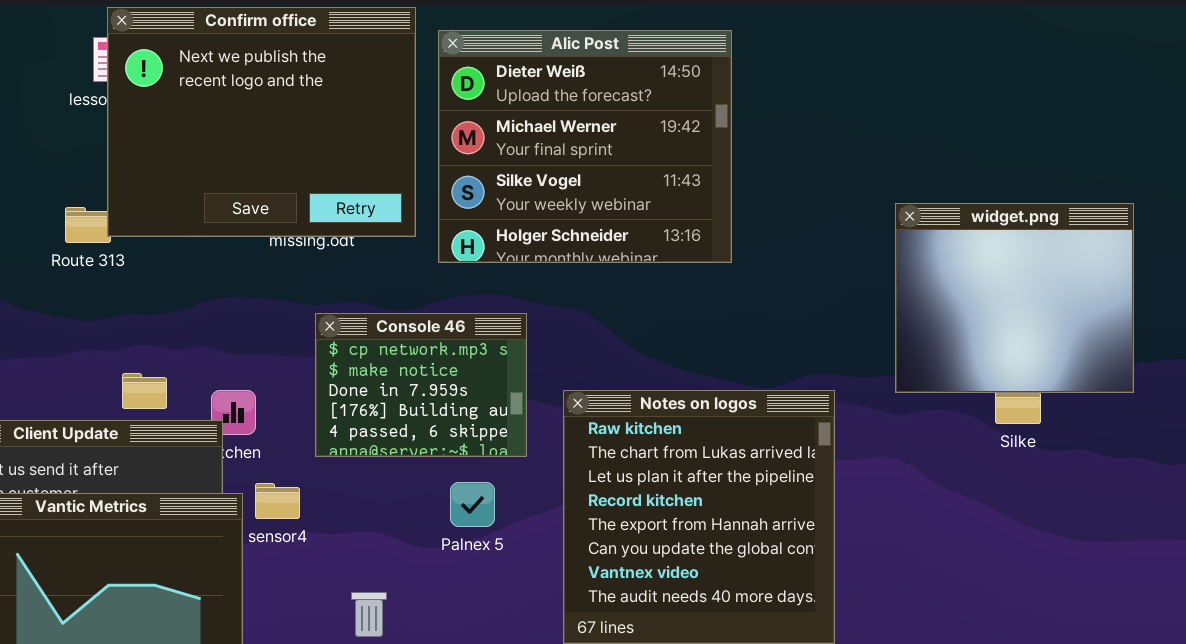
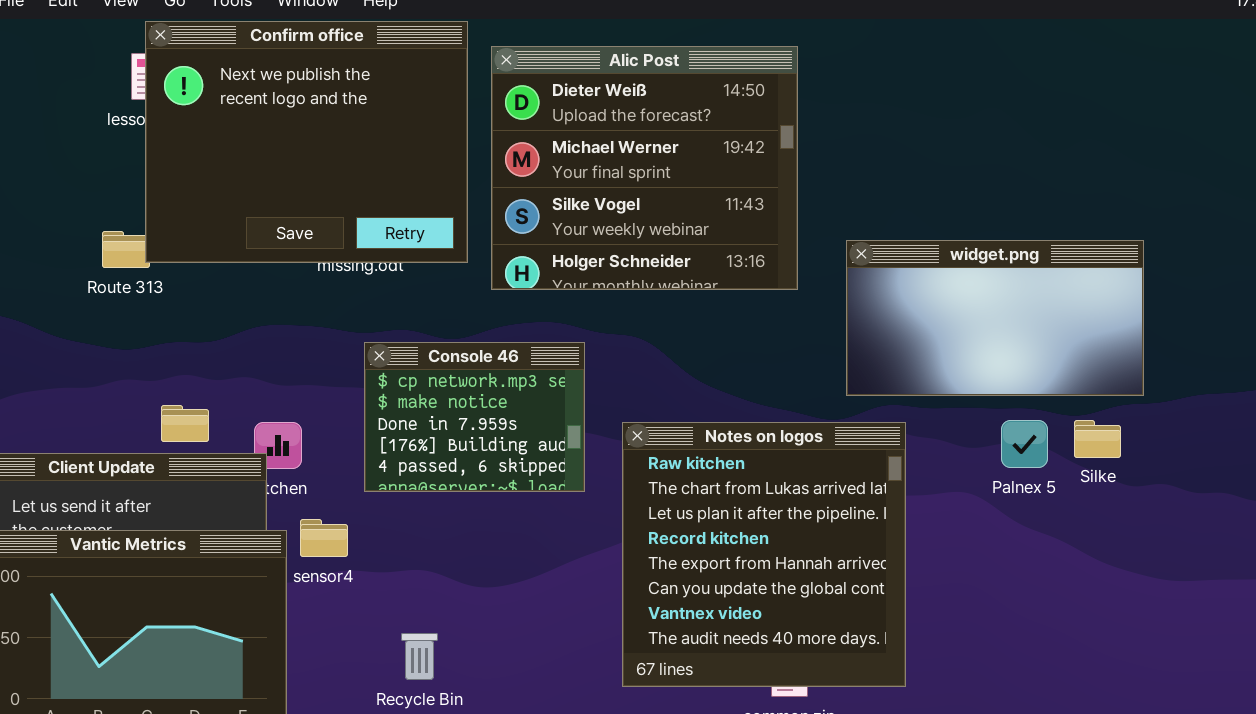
widget.png: [895,203,1134,393] -> [846,240,1144,396], moved, resized
Palnex 5: [450,482,495,527] -> [1001,420,1048,468], moved

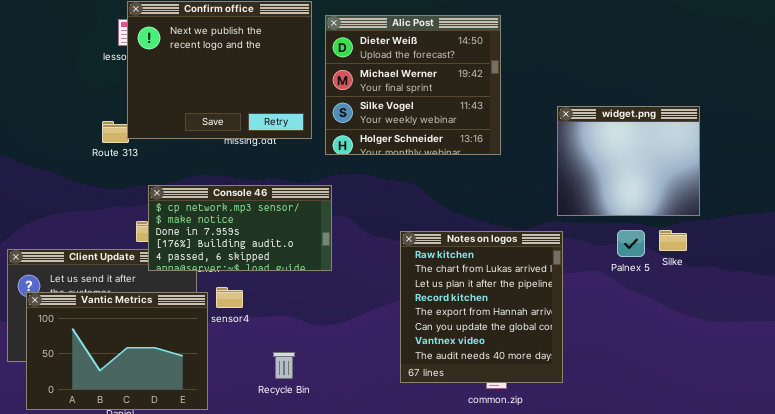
widget.png: [846,240,1144,396] -> [557,106,700,216], resized
Console 46: [364,342,585,492] -> [148,185,332,271], moved, resized

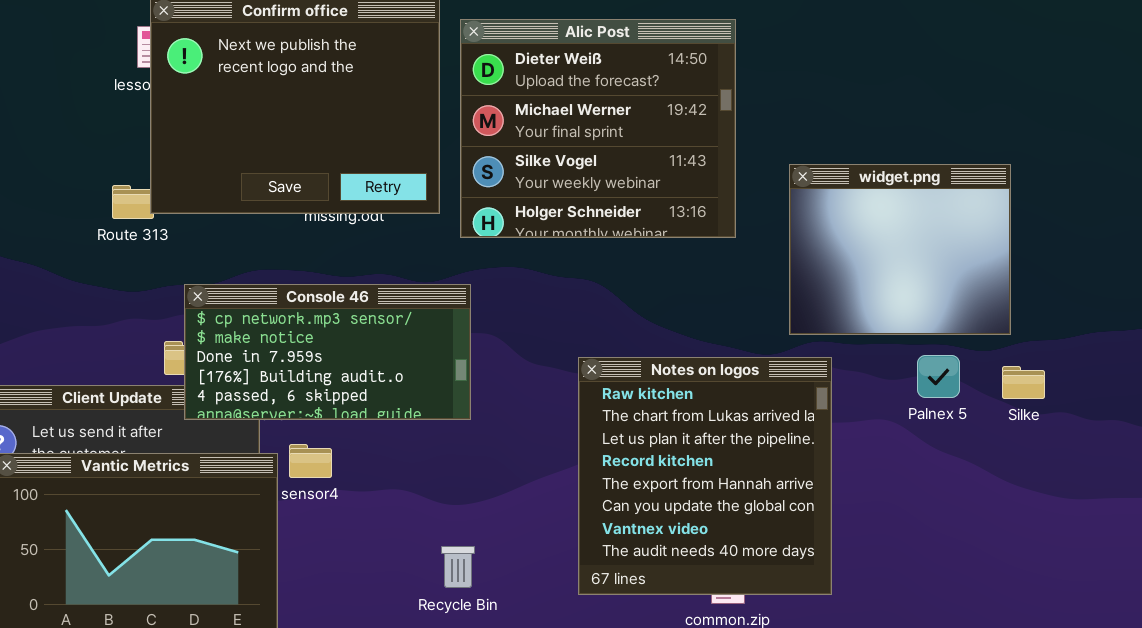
widget.png: [557,106,700,216] -> [789,164,1011,335], moved
Silke: [659,230,687,251] -> [1002,366,1045,399], moved
Recycle Bin: [273,352,295,379] -> [441,546,475,588], moved

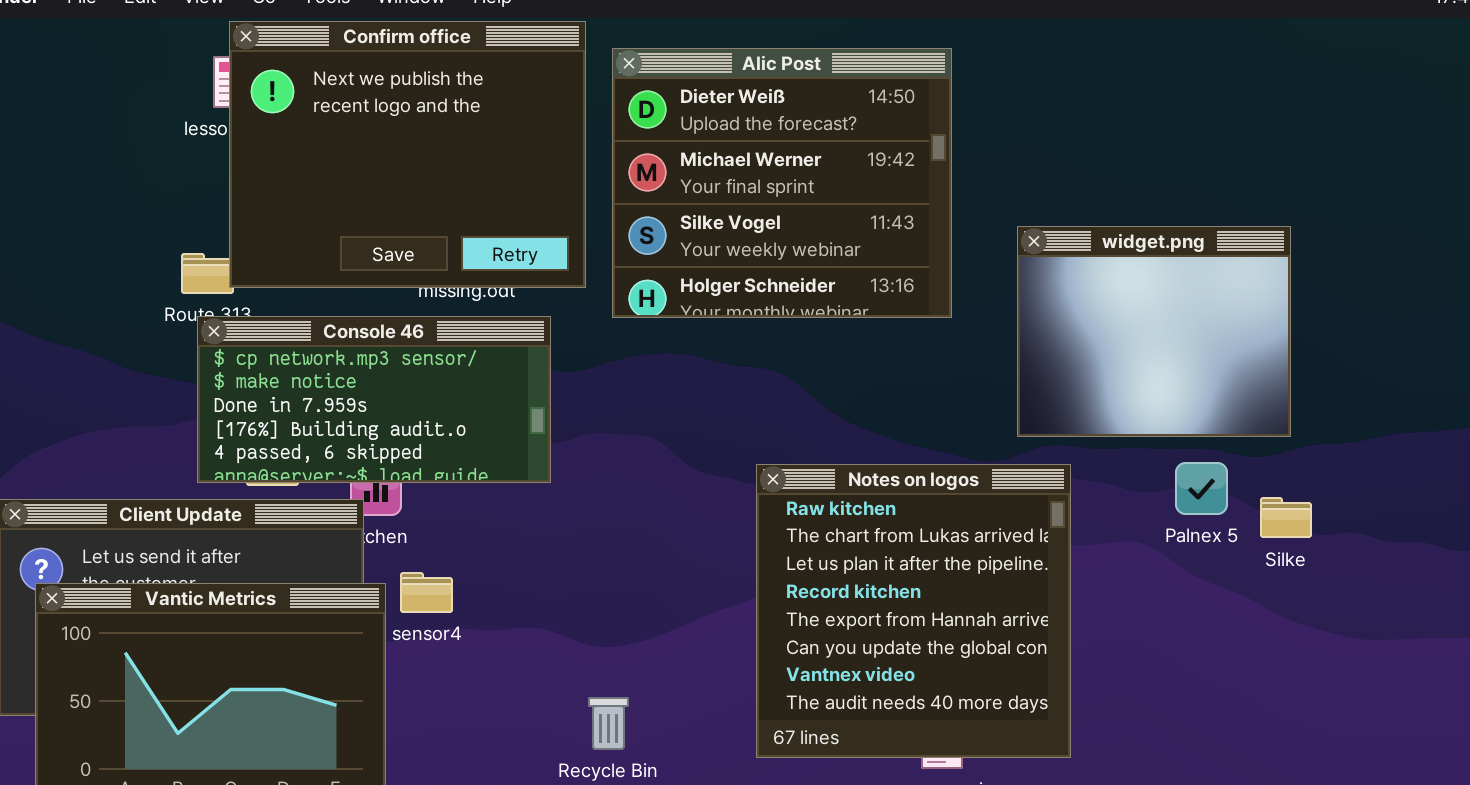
Console 46: [184,284,471,420] -> [197,316,551,483], moved
Silke: [1002,366,1045,399] -> [1260,497,1312,538], moved

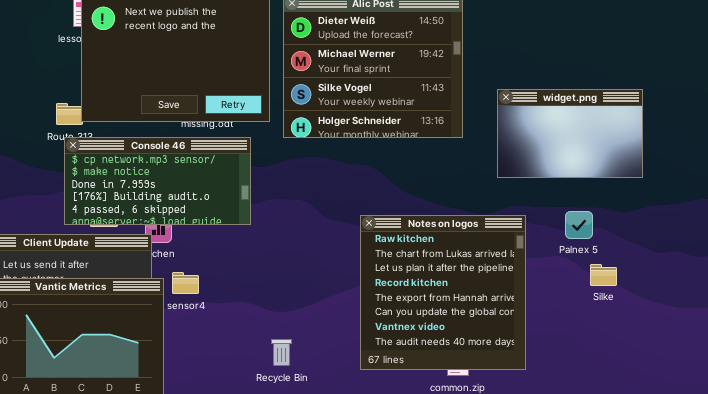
widget.png: [1017,226,1291,437] -> [497,89,643,178], resized
Palnex 5: [1175,462,1228,515] -> [565,211,593,239], moved
Silke: [1260,497,1312,538] -> [590,264,617,286], moved

